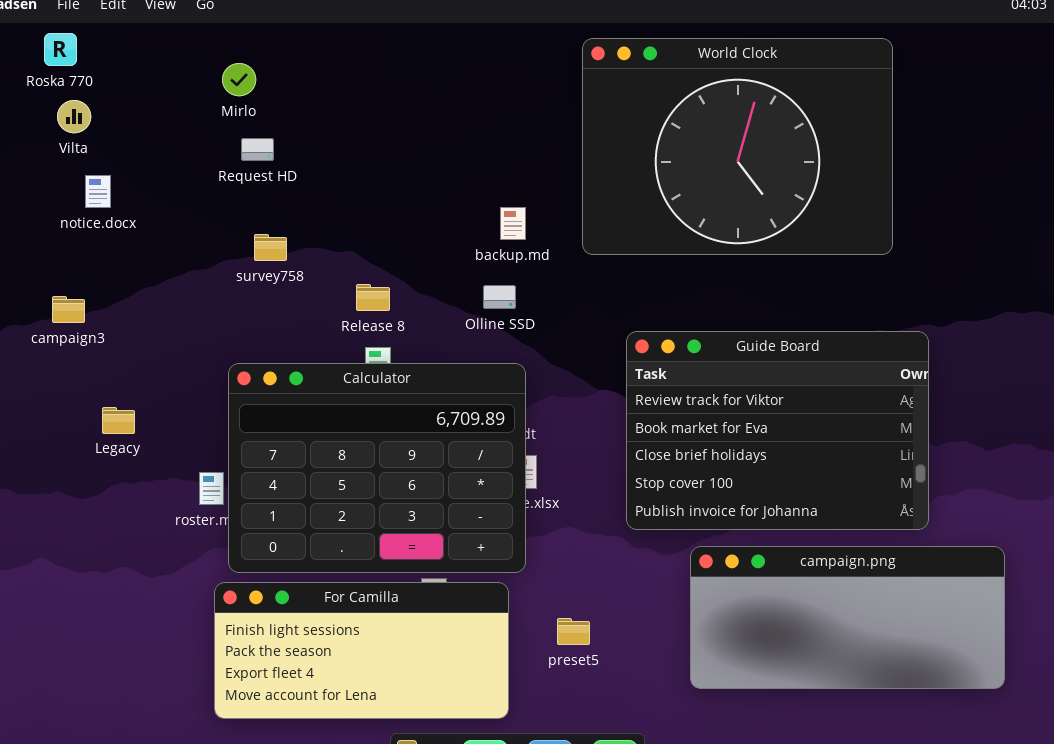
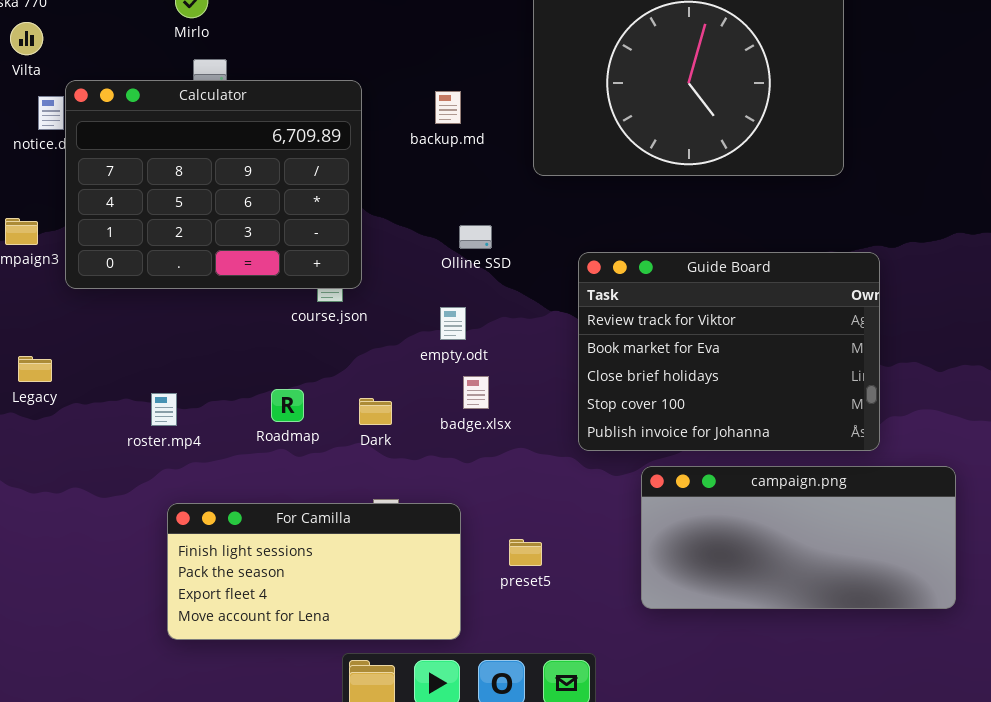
backup.md: [500,207,526,240] -> [435,91,461,124], moved
Olline SSD: [483,285,516,309] -> [459,225,492,249], moved
Calculator: [228,363,526,573] -> [65,80,362,289], moved
Legacy: [102,407,135,434] -> [18,356,52,382], moved

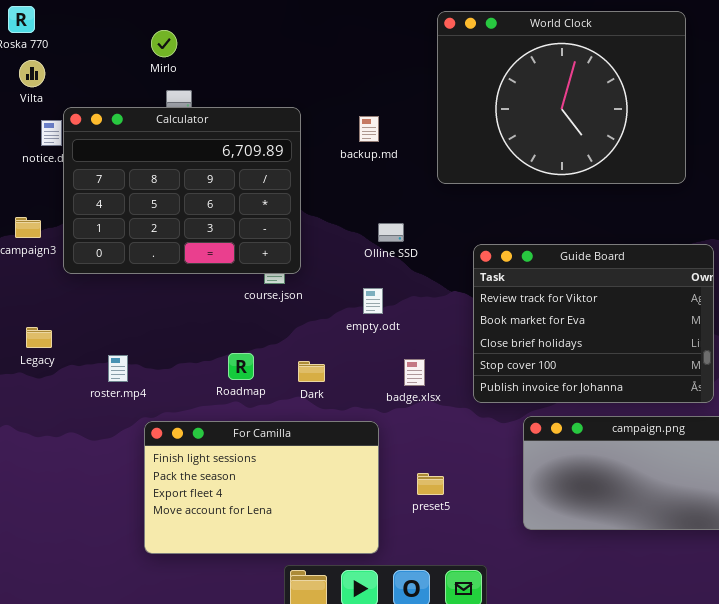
badge.xlsx: [463,376,489,409] -> [404,359,425,386], moved
roster.mp4: [151,393,177,426] -> [108,355,128,382], moved
For Camilla: [167,503,461,640] -> [144,421,379,554], resized

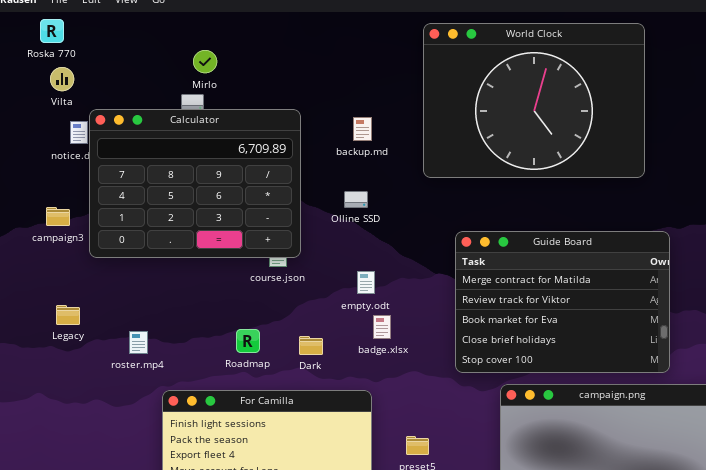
Mirlo: [151,30,177,57] -> [193,50,217,73], moved
Olline SSD: [378,223,404,242] -> [344,191,368,208], moved
Guide Board: [473,244,714,403] -> [455,231,670,373], scrolled up 1 row
badge.xlsx: [404,359,425,386] -> [373,315,391,339], moved

